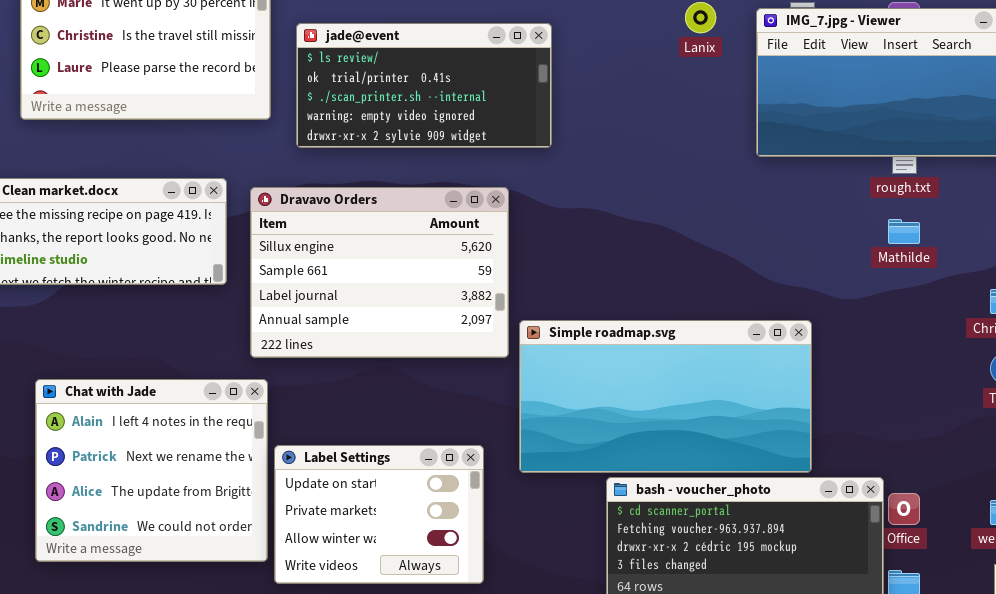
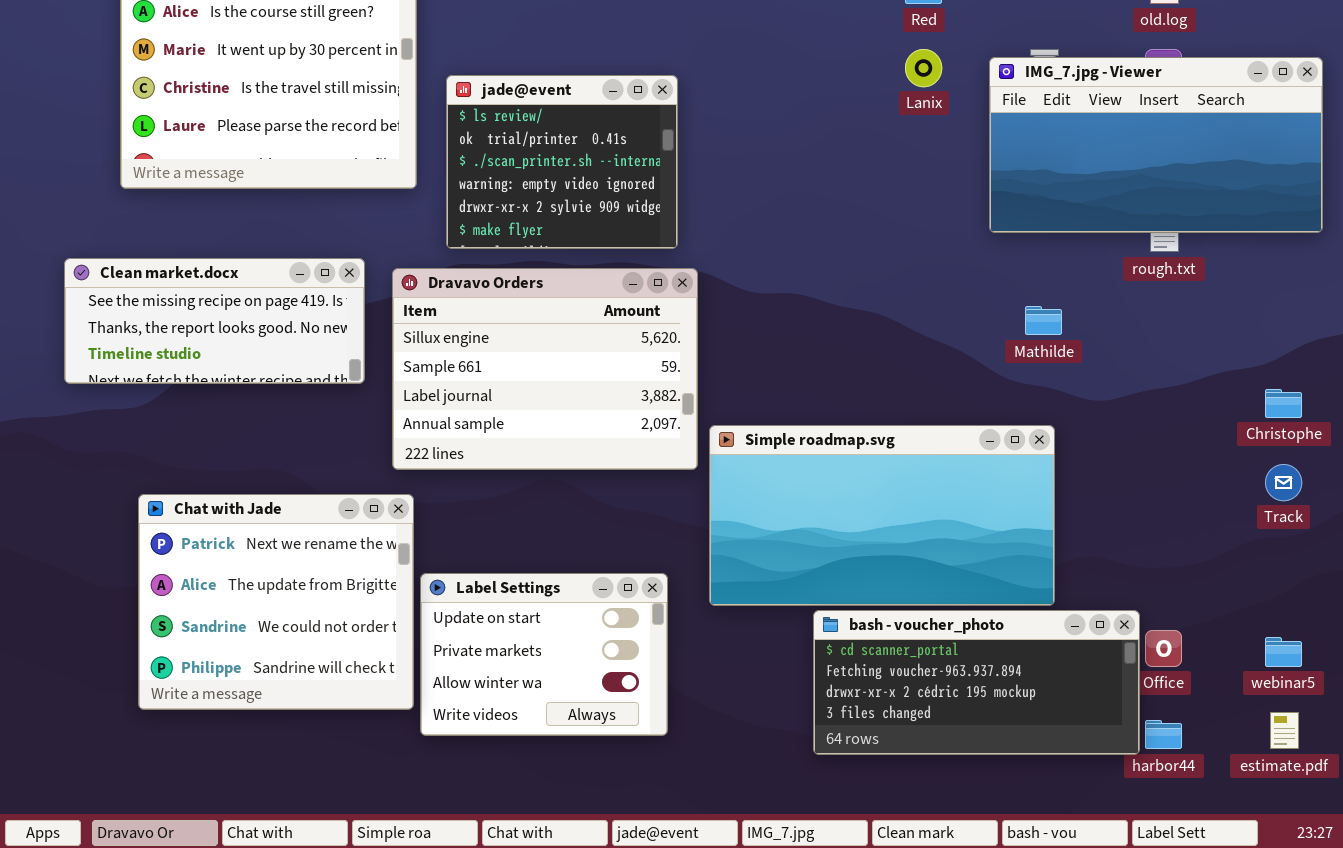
jade@event: [296,23,552,148] -> [446,75,678,249], resized
Mathilde: [888,219,920,244] -> [1025,306,1062,335], moved
Chat with Jade: [35,379,268,562] -> [138,494,414,710], scrolled down 1 row

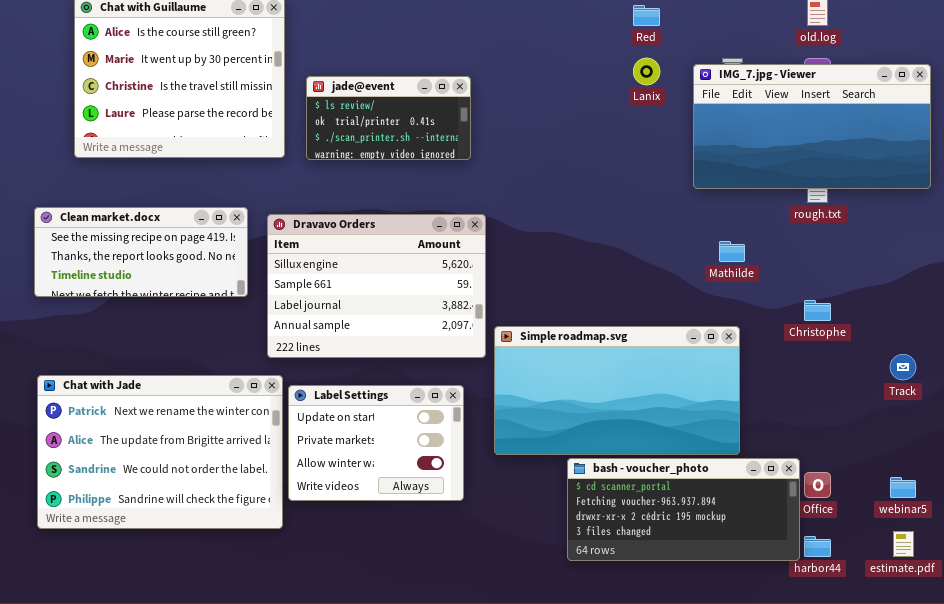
jade@event: [446,75,678,249] -> [306,76,471,160], resized
Christophe: [1265,389,1302,418] -> [804,300,831,321], moved
Chat with Jade: [138,494,414,710] -> [37,375,283,529], resized
Label Settings: [420,573,668,736] -> [288,385,464,501], moved

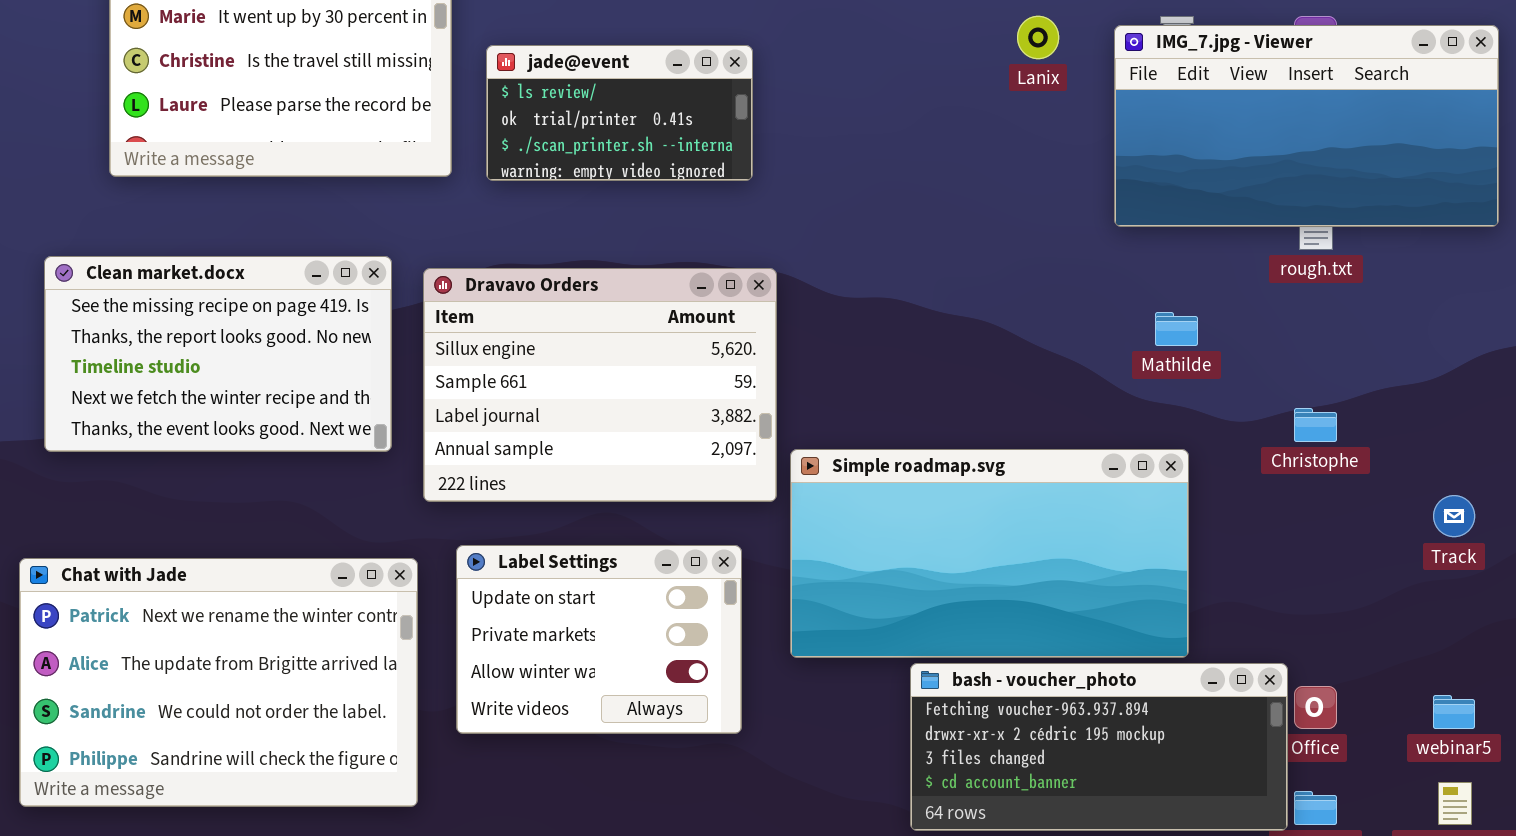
Clean market.docx: [34,207,248,297] -> [44,256,392,452], resized
Chat with Jade: [37,375,283,529] -> [19,558,418,807], moved
bash - voucher_photo: [567,458,800,561] -> [910,663,1288,831], scrolled down 1 row

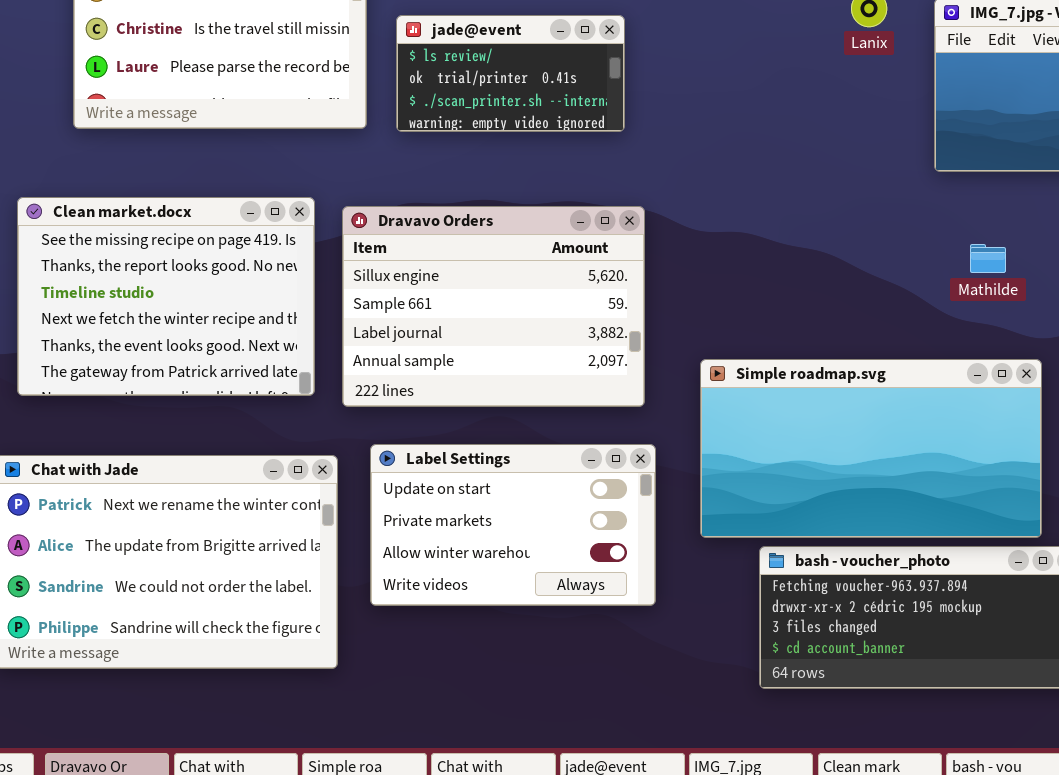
Clean market.docx: [44,256,392,452] -> [17,197,315,396], resized
Simple roadmap.svg: [790,449,1189,658] -> [700,359,1042,538], moved
Label Settings: [456,545,742,734] -> [370,444,656,606], resized

